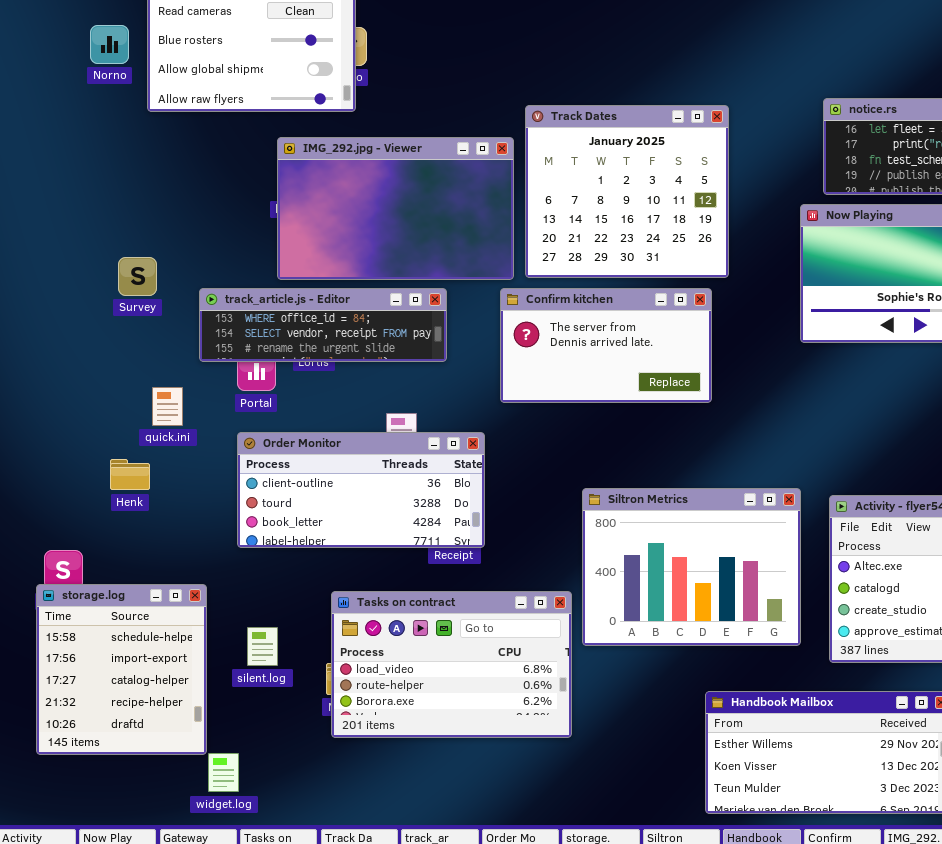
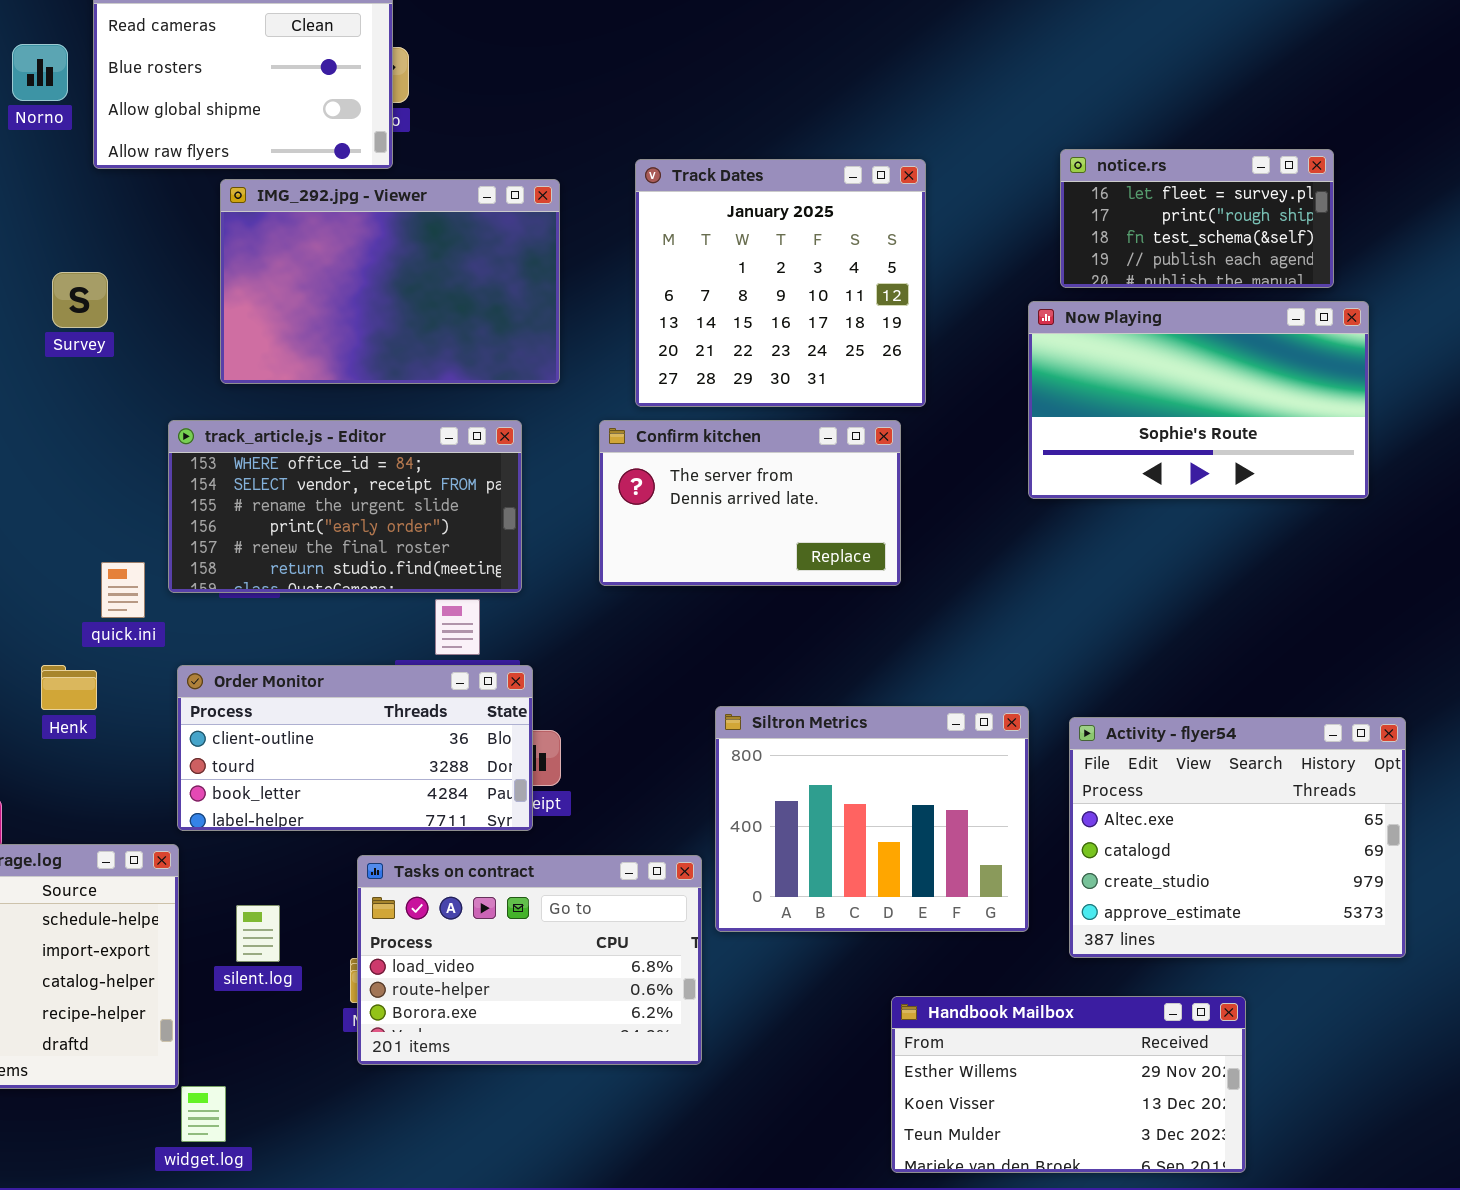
IMG_292.jpg - Viewer: [277,137,514,280] -> [220,179,560,384], moved
Survey: [118,257,157,296] -> [52,272,108,328], moved
track_article.js - Editor: [199,288,447,362] -> [168,420,522,593], resized
Order Monitor: [237,432,485,548] -> [177,665,533,831], moved

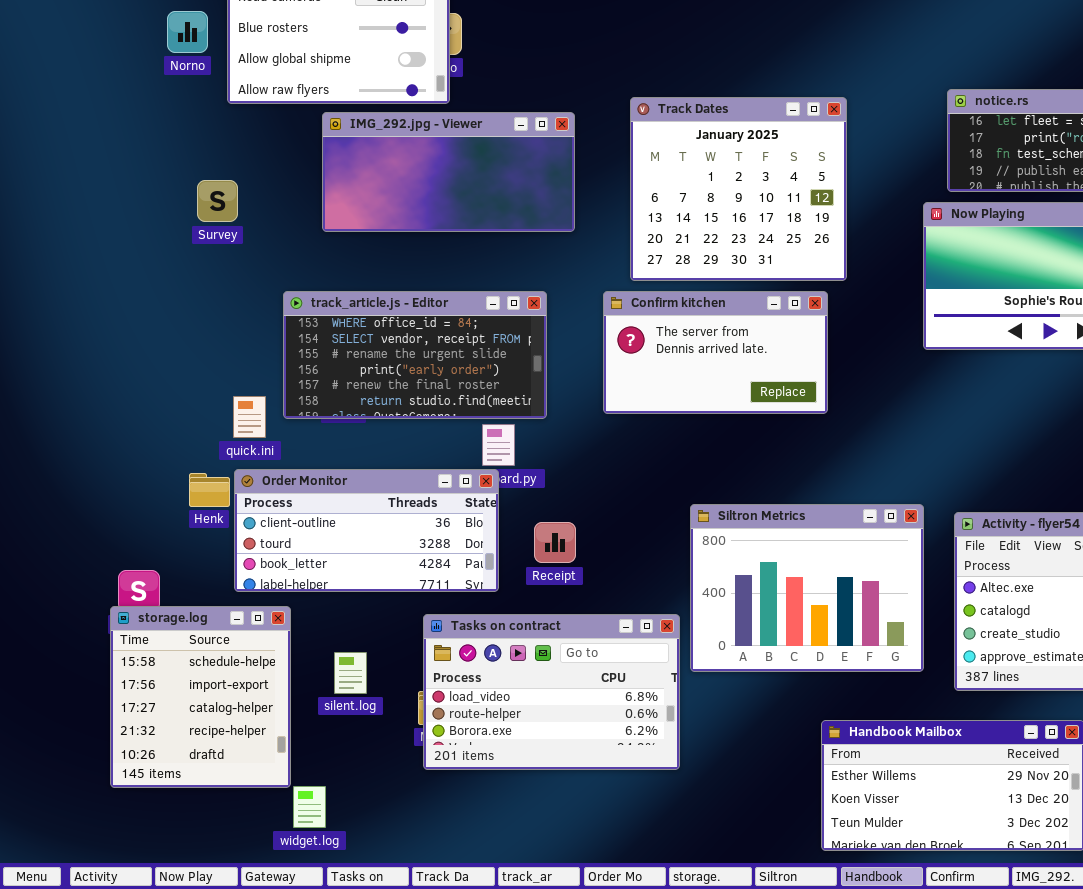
IMG_292.jpg - Viewer: [220,179,560,384] -> [322,112,575,232], resized
Order Monitor: [177,665,533,831] -> [234,469,499,592], moved

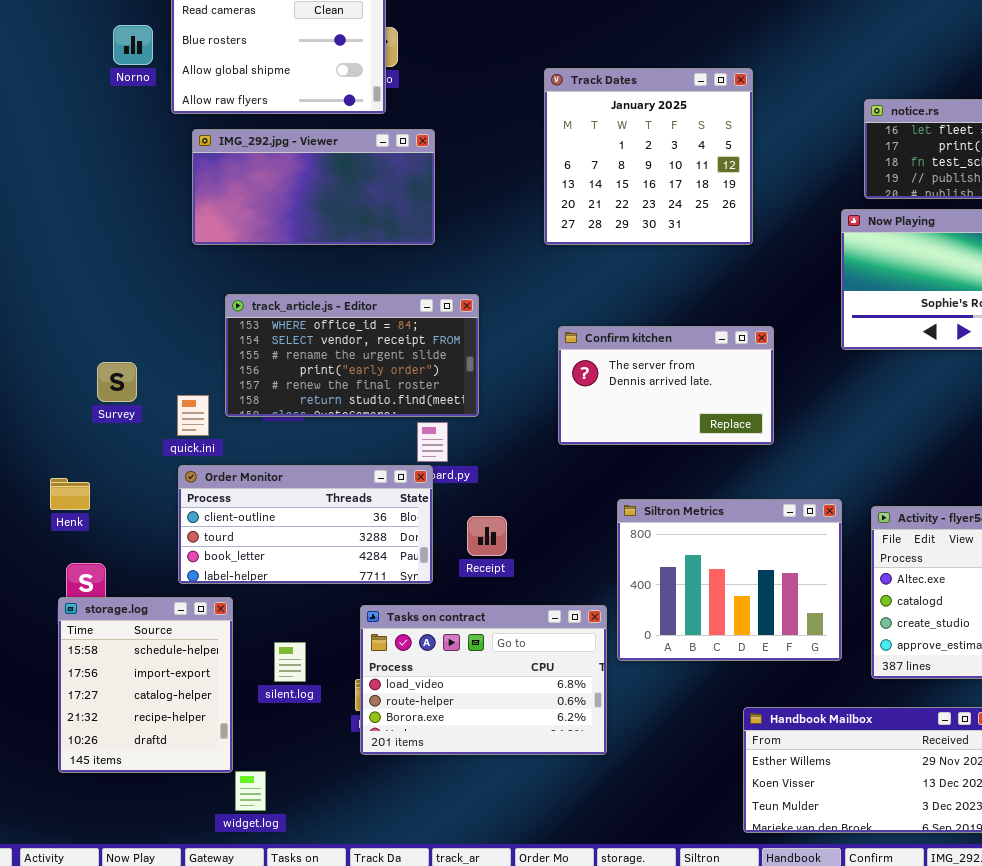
Track Dates: [630,97,847,281] -> [544,68,753,245], moved
IMG_292.jpg - Viewer: [322,112,575,232] -> [192,129,435,245], moved
Survey: [197,180,238,222] -> [97,362,137,402], moved
Confirm kitchen: [603,291,828,414] -> [558,326,774,445], moved
Henk: [189,473,230,507] -> [50,478,90,510], moved

